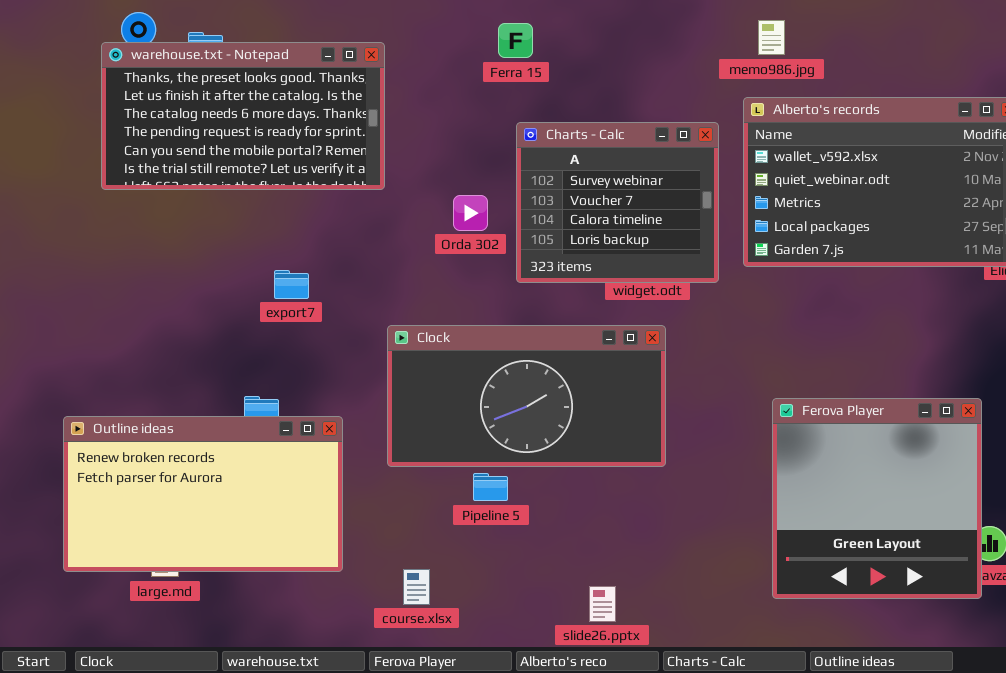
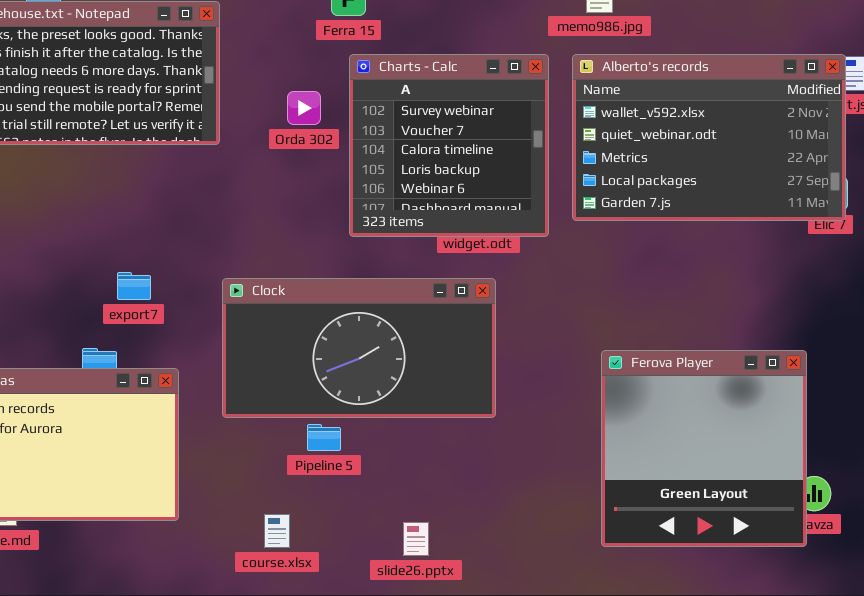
Charts - Calc: [516,122,719,283] -> [349,54,549,237], resized
Orda 302: [453,195,488,231] -> [287,91,321,125], moved
export7: [274,270,309,299] -> [117,272,151,300], moved
course.xlsx: [403,569,430,605] -> [264,514,290,548], moved
slide26.pptx: [589,586,616,622] -> [403,522,429,556], moved

